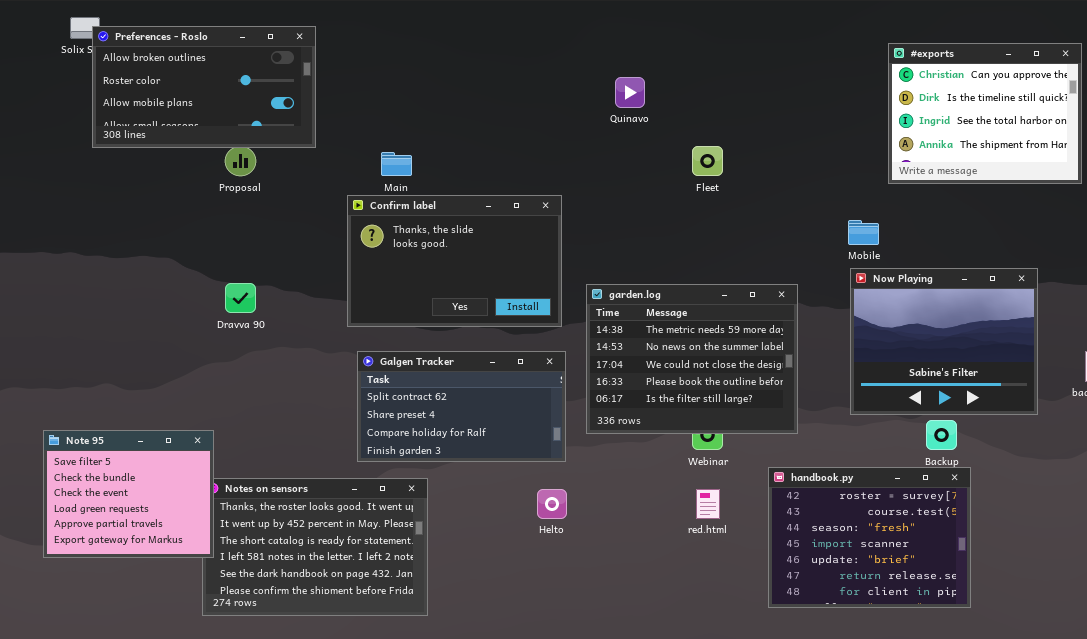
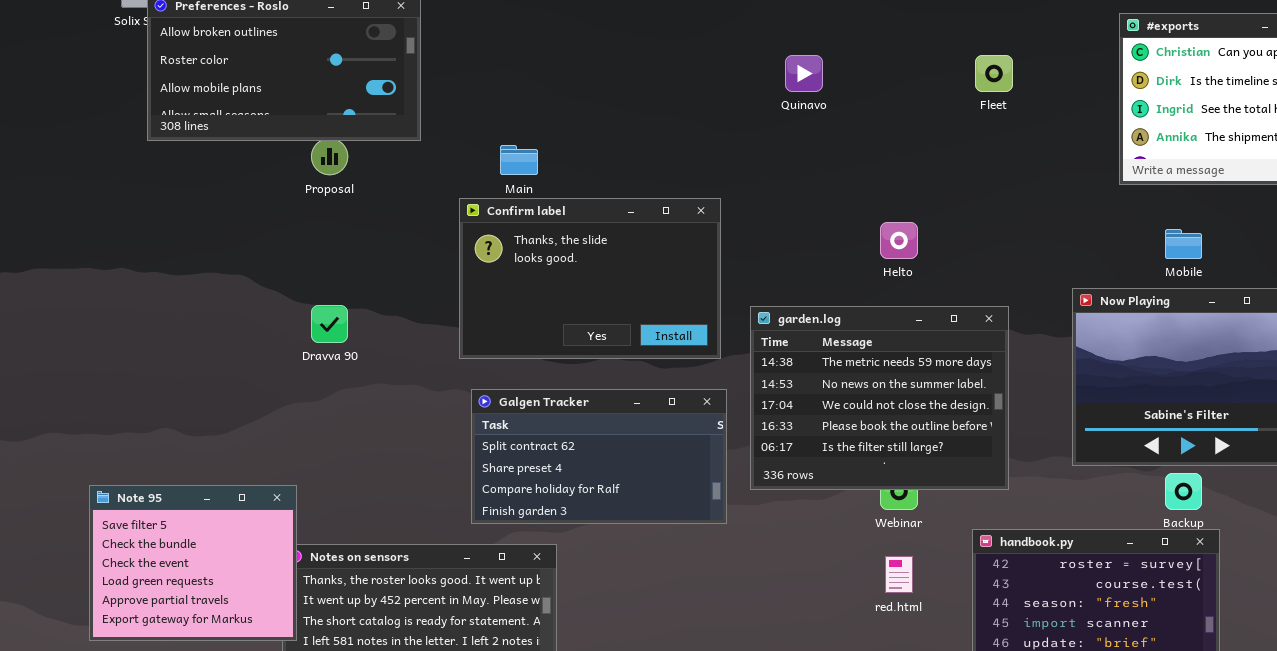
Fleet: [692,146,723,176] -> [975,55,1013,92], moved
Mobile: [848,220,879,245] -> [1165,229,1202,259], moved
Helto: [537,489,567,519] -> [880,222,918,259], moved

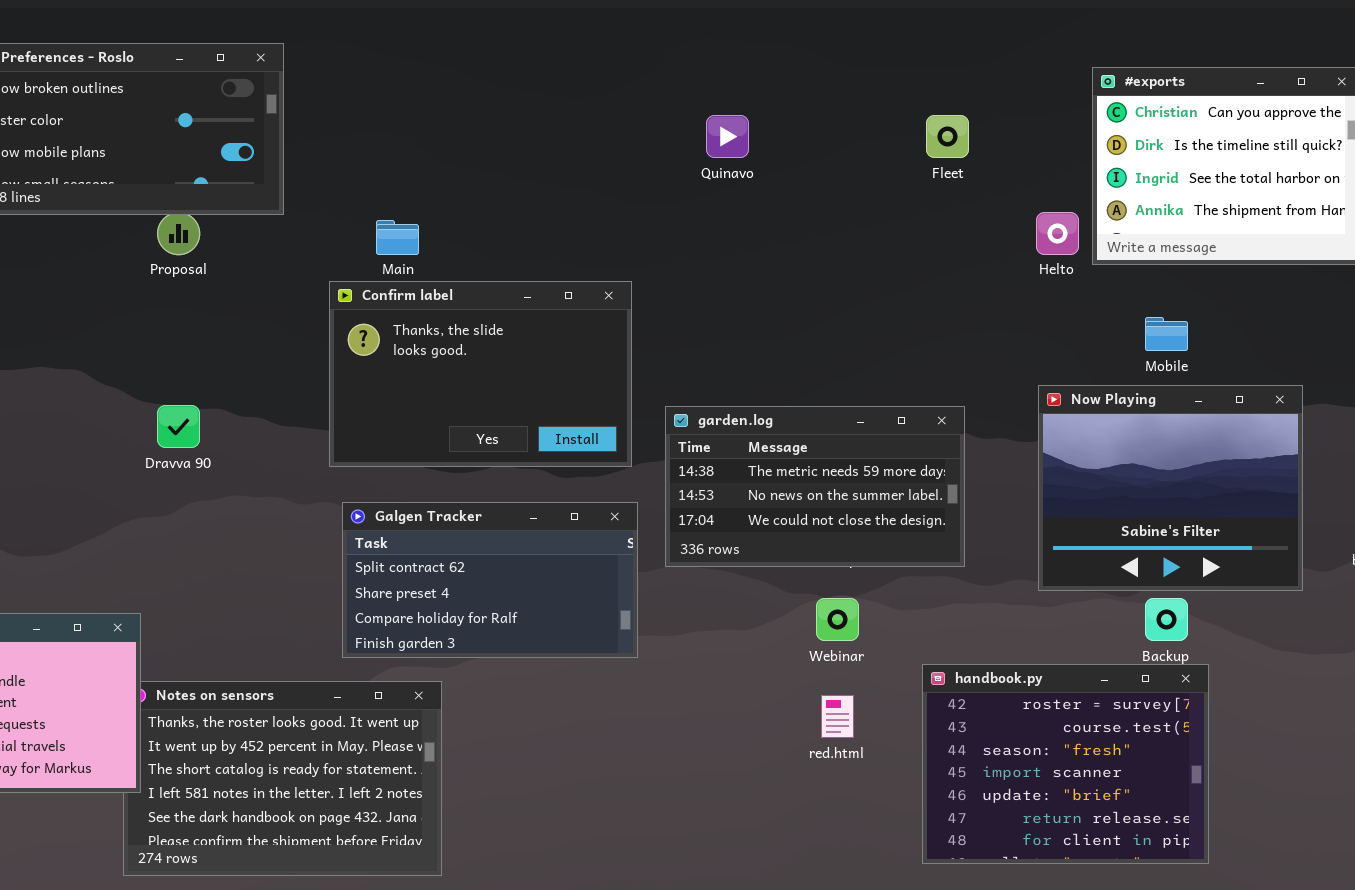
Helto: [880,222,918,259] -> [1036,212,1079,255], moved
garden.log: [750,306,1009,490] -> [665,406,965,567], resized

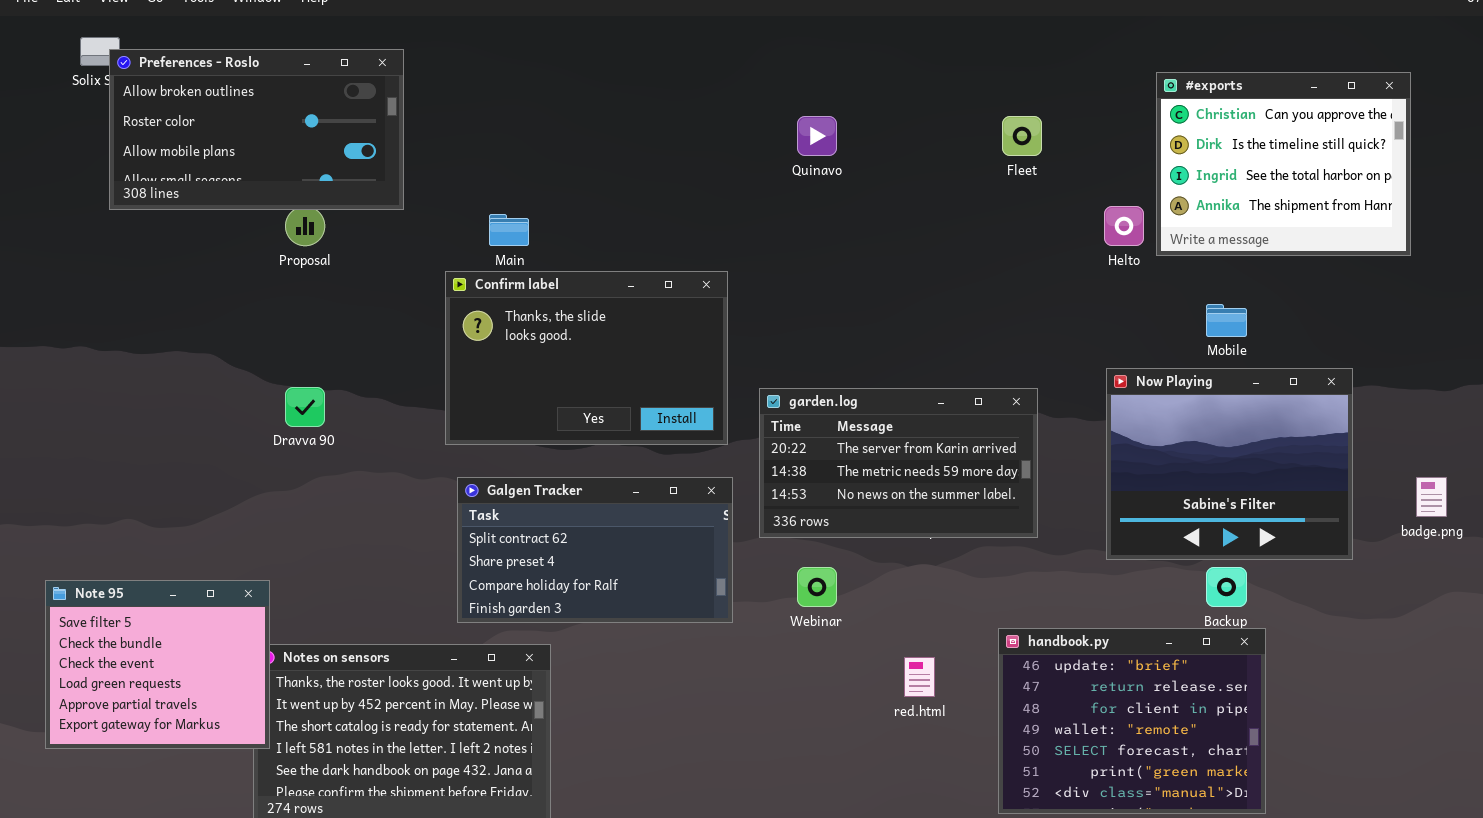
garden.log: [665,406,965,567] -> [759,388,1038,538], scrolled up 1 row
Webinar: [816,598,859,641] -> [797,567,837,607], moved
handbook.py: [922,664,1209,864] -> [998,628,1266,814], scrolled down 4 rows

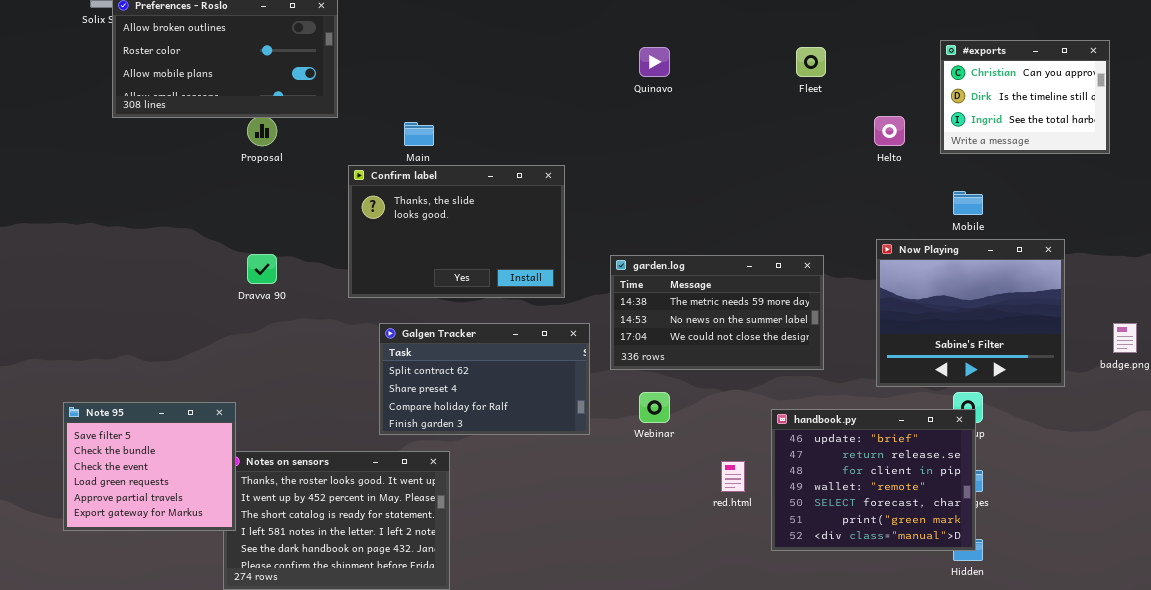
#exports: [1156,72,1411,256] -> [940,40,1110,154], resized
Confirm label: [445,271,728,445] -> [348,165,565,298], moved
garden.log: [759,388,1038,538] -> [610,255,824,370], scrolled down 1 row
handbook.py: [998,628,1266,814] -> [771,409,976,551], moved

